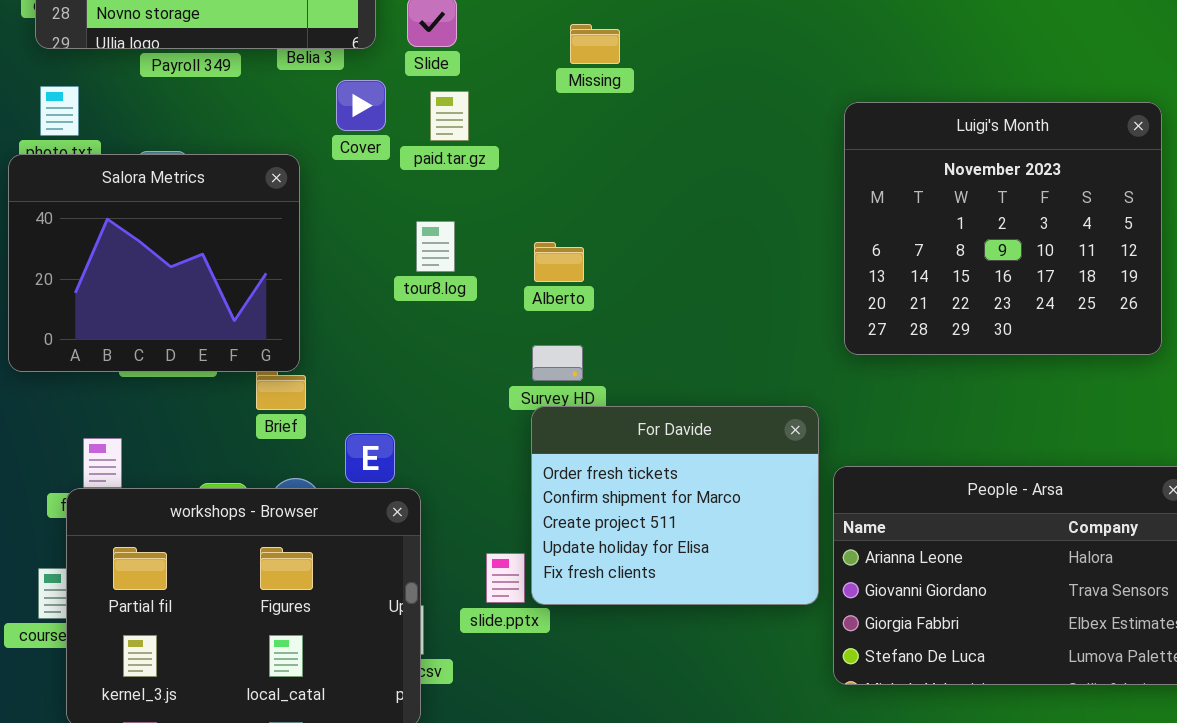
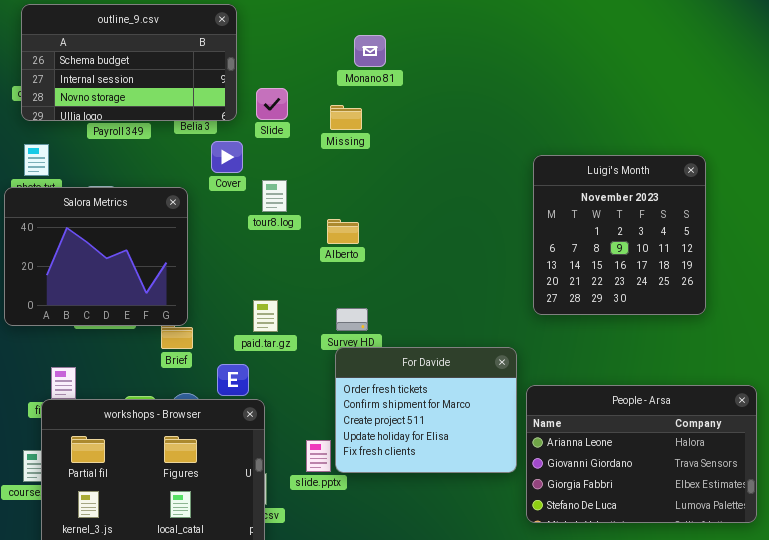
Missing: [570,24,620,64] -> [330,105,362,130], moved
paid.tar.gz: [430,91,469,141] -> [253,300,278,332], moved
Luigi's Month: [844,102,1162,355] -> [533,155,706,315], resized
tour8.log: [416,221,455,272] -> [262,180,287,212], moved
Alberto: [534,242,584,282] -> [327,219,359,244], moved

